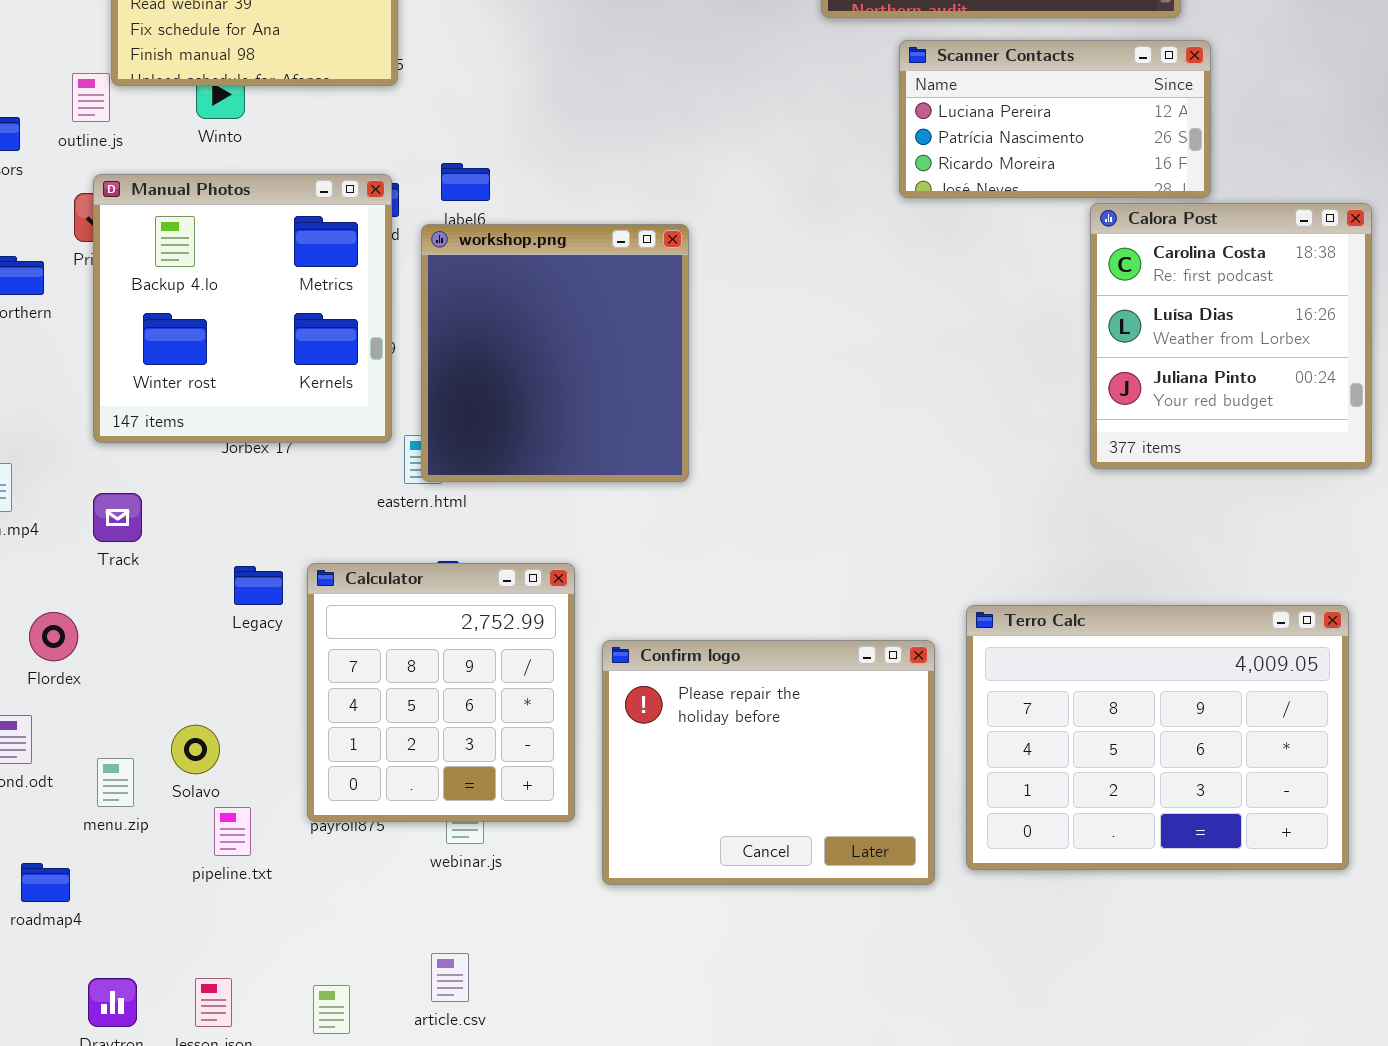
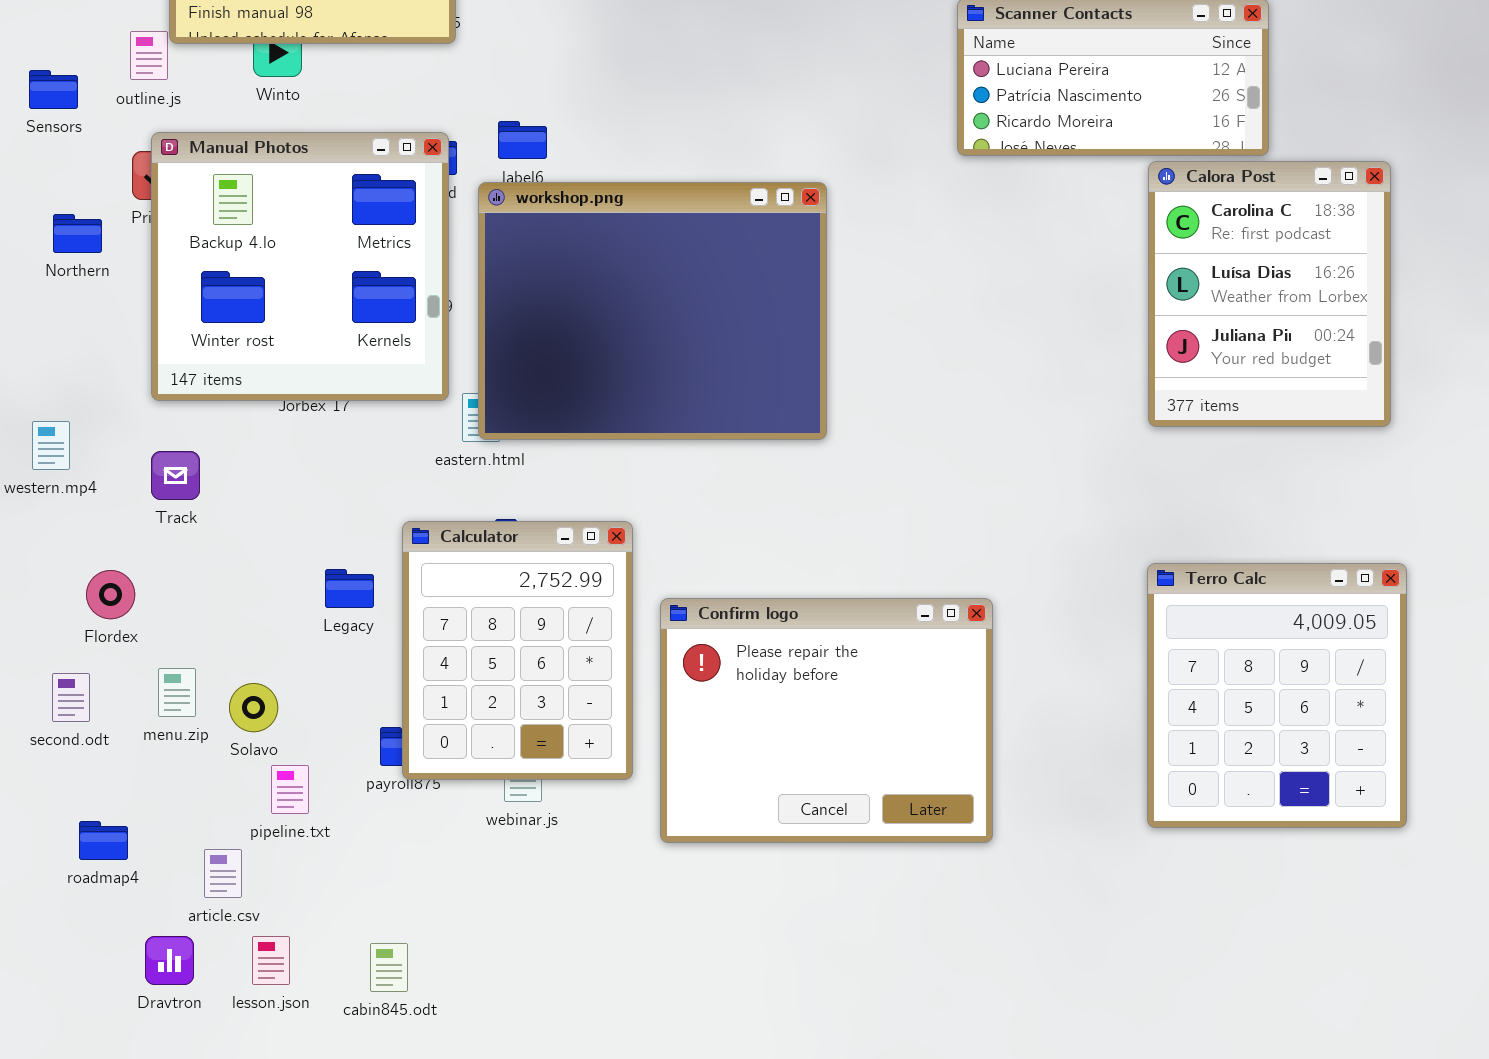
Calora Post: [1090,203,1372,469] -> [1148,161,1391,427], resized
workshop.png: [421,224,689,482] -> [478,182,827,440], resized
Calculator: [307,563,575,822] -> [402,521,633,780], resized
Legacy: [234,566,283,605] -> [325,569,374,608], moved
Terro Calc: [966,605,1349,870] -> [1147,563,1407,828], resized
menu.zip: [97,758,134,807] -> [158,668,196,717], moved
article.csv: [431,953,469,1002] -> [204,849,242,898], moved

